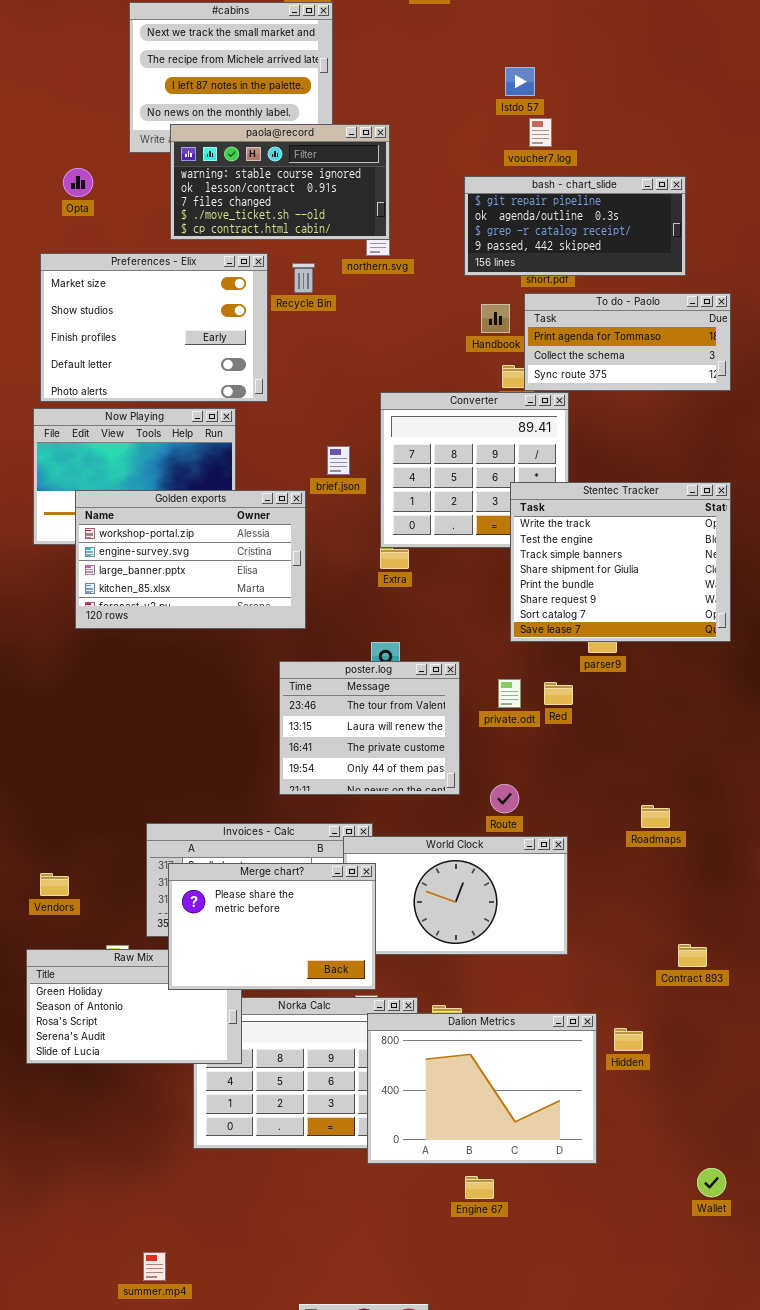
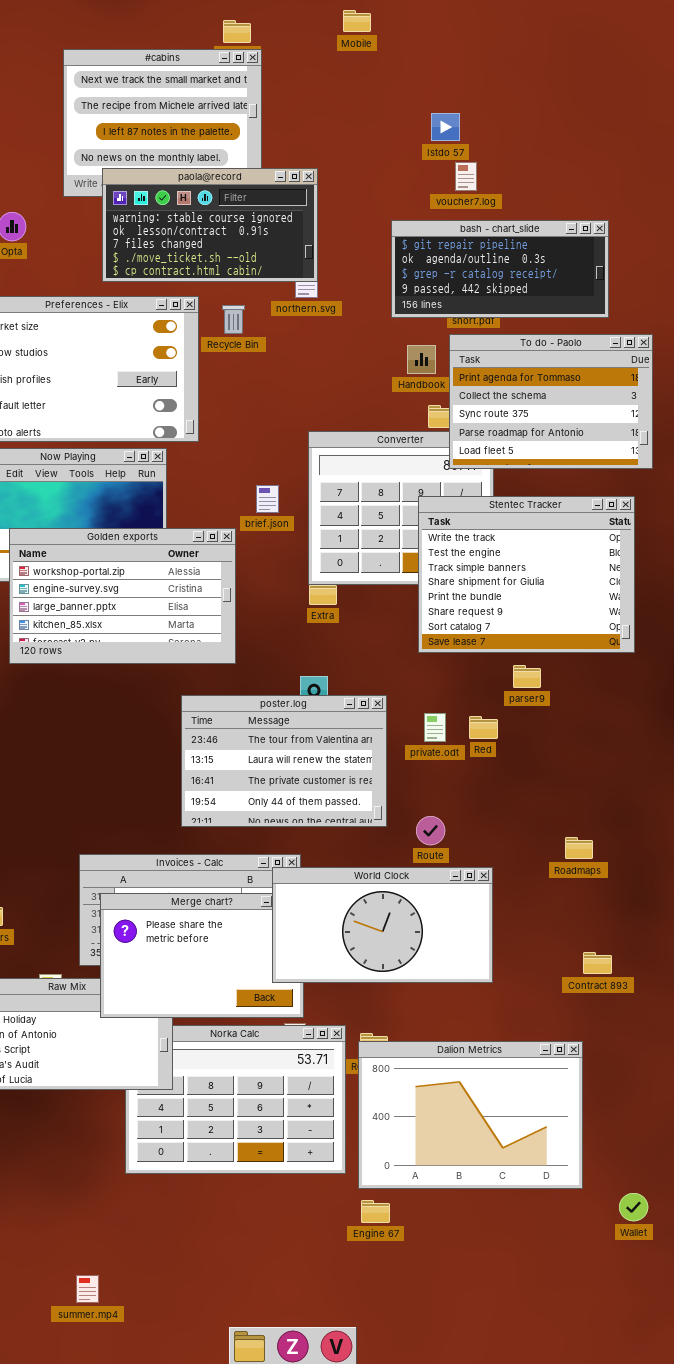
To do - Paolo: [524,293,731,391] -> [449,334,653,469], resized
Stentec Tracker: [510,482,731,642] -> [418,496,635,653], moved
poster.log: [279,661,460,795] -> [181,695,387,827], resized
World Clock: [343,836,568,955] -> [272,867,493,983], raised
Contract 893: [678,944,707,967] -> [583,952,612,974], moved
Dalion Metrics: [367,1013,597,1164] -> [358,1041,583,1189], moved
Engine 67: [465,1176,494,1199] -> [361,1200,390,1223], moved

